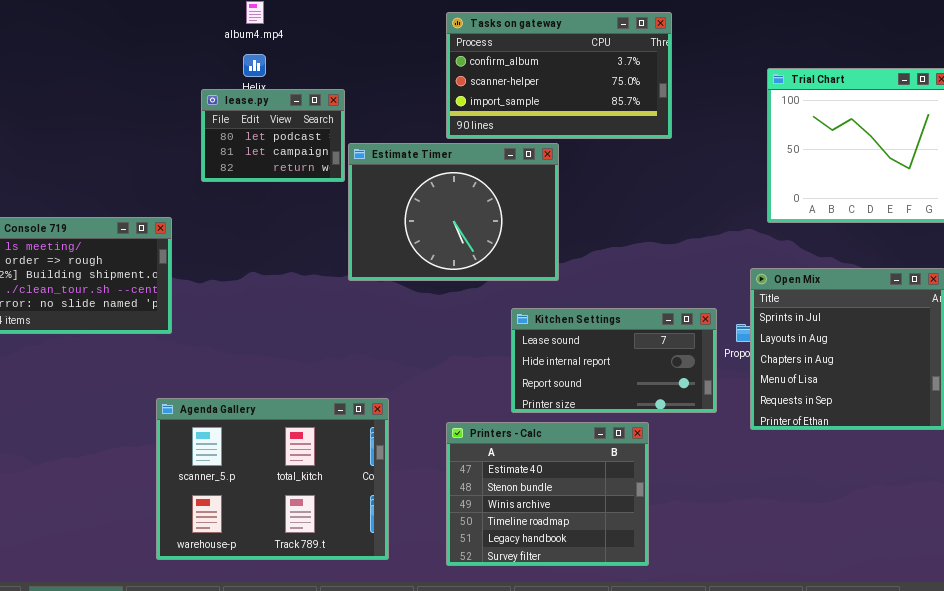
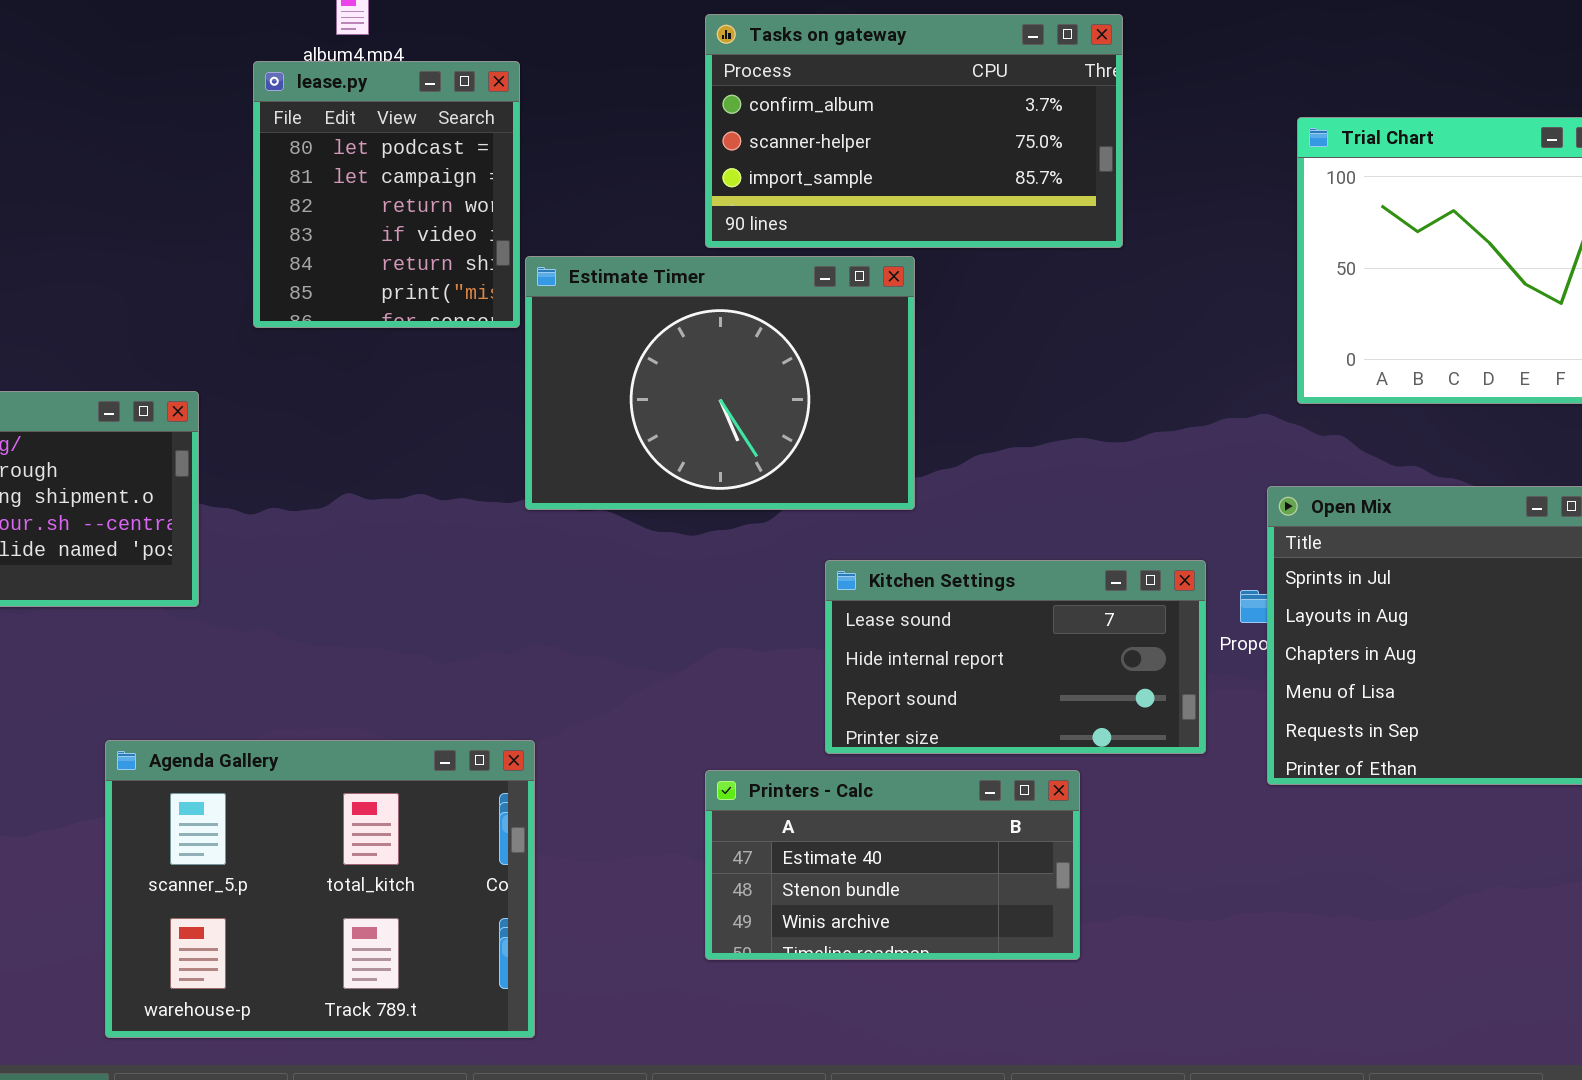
lease.py: [201,89,345,182] -> [253,61,520,328], resized
Agenda Gallery: [156,398,389,560] -> [105,740,535,1038], moved
Printers - Calc: [446,422,649,566] -> [705,770,1080,960], resized

